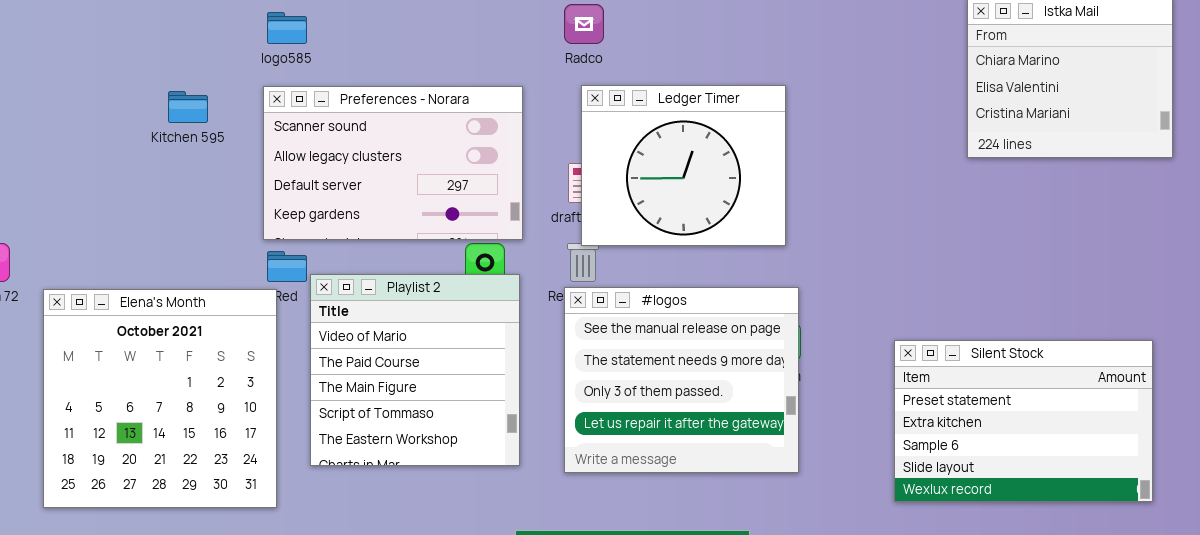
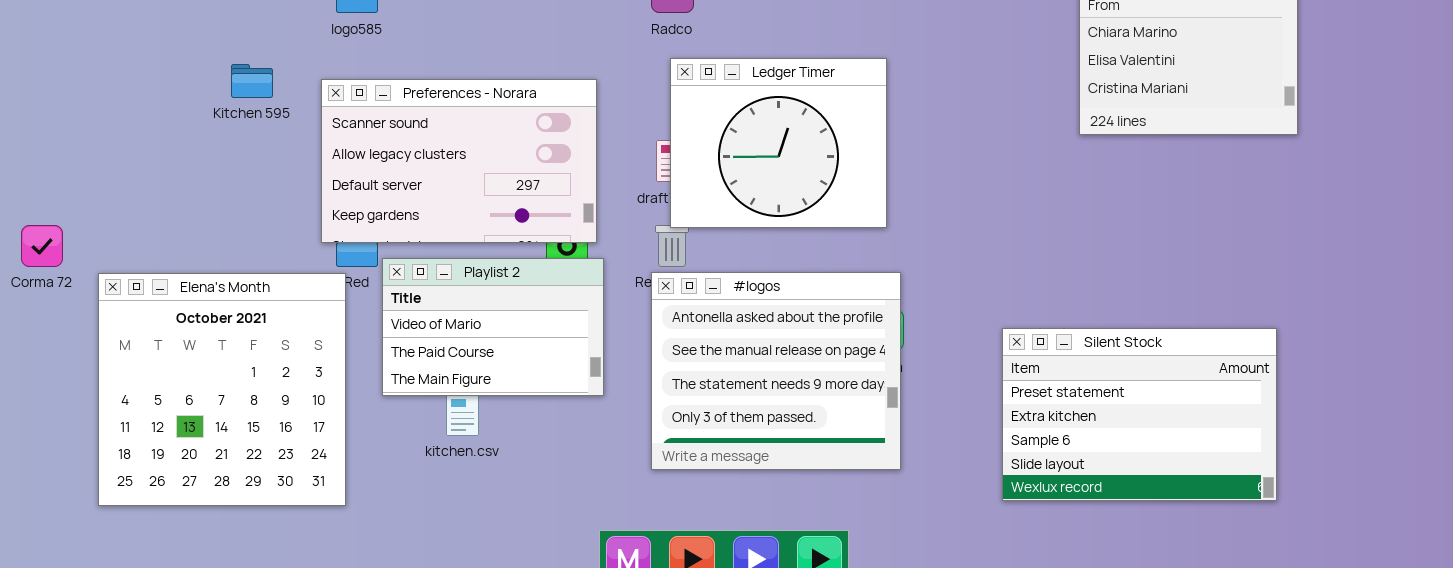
Preferences - Norara: [263,86,523,240] -> [321,79,597,243], moved
Playlist 2: [310,274,520,466] -> [382,258,604,396], resized
#logos: [564,287,799,473] -> [651,272,901,470], scrolled up 1 row

